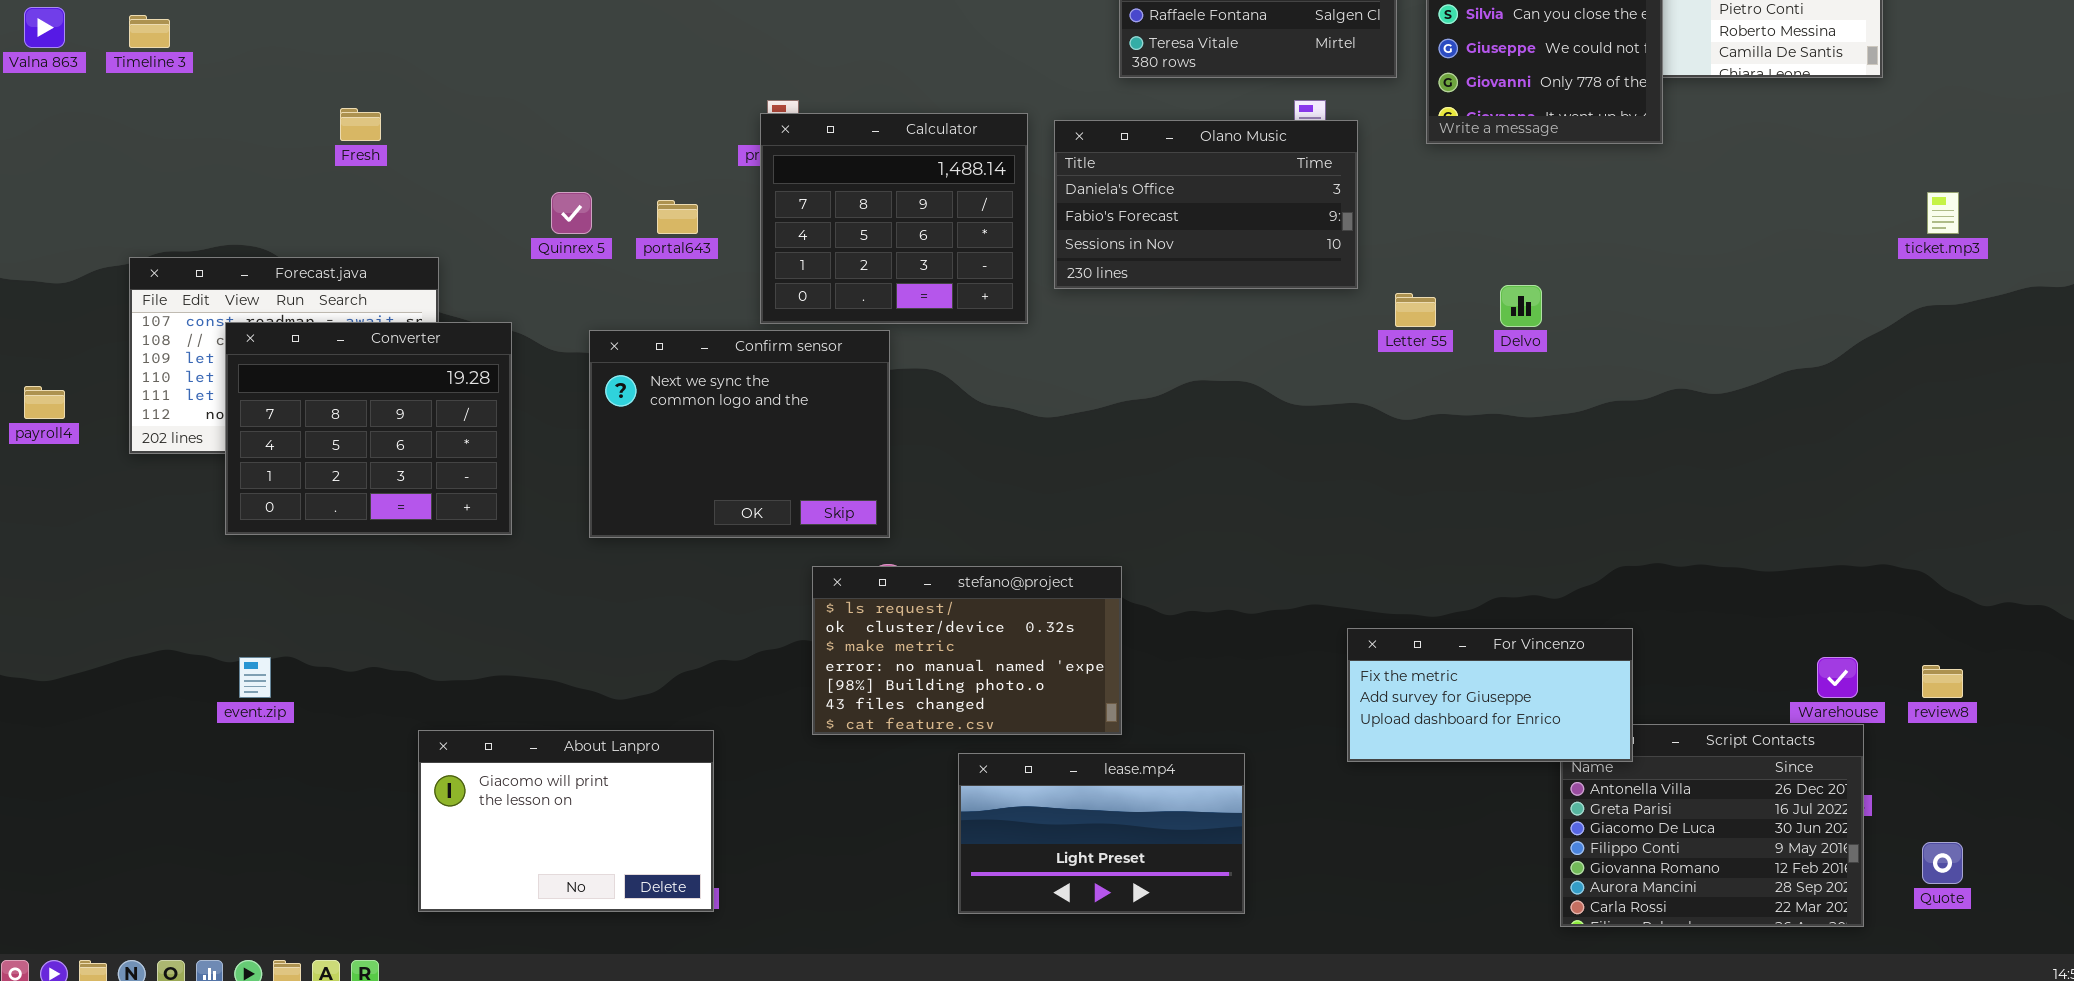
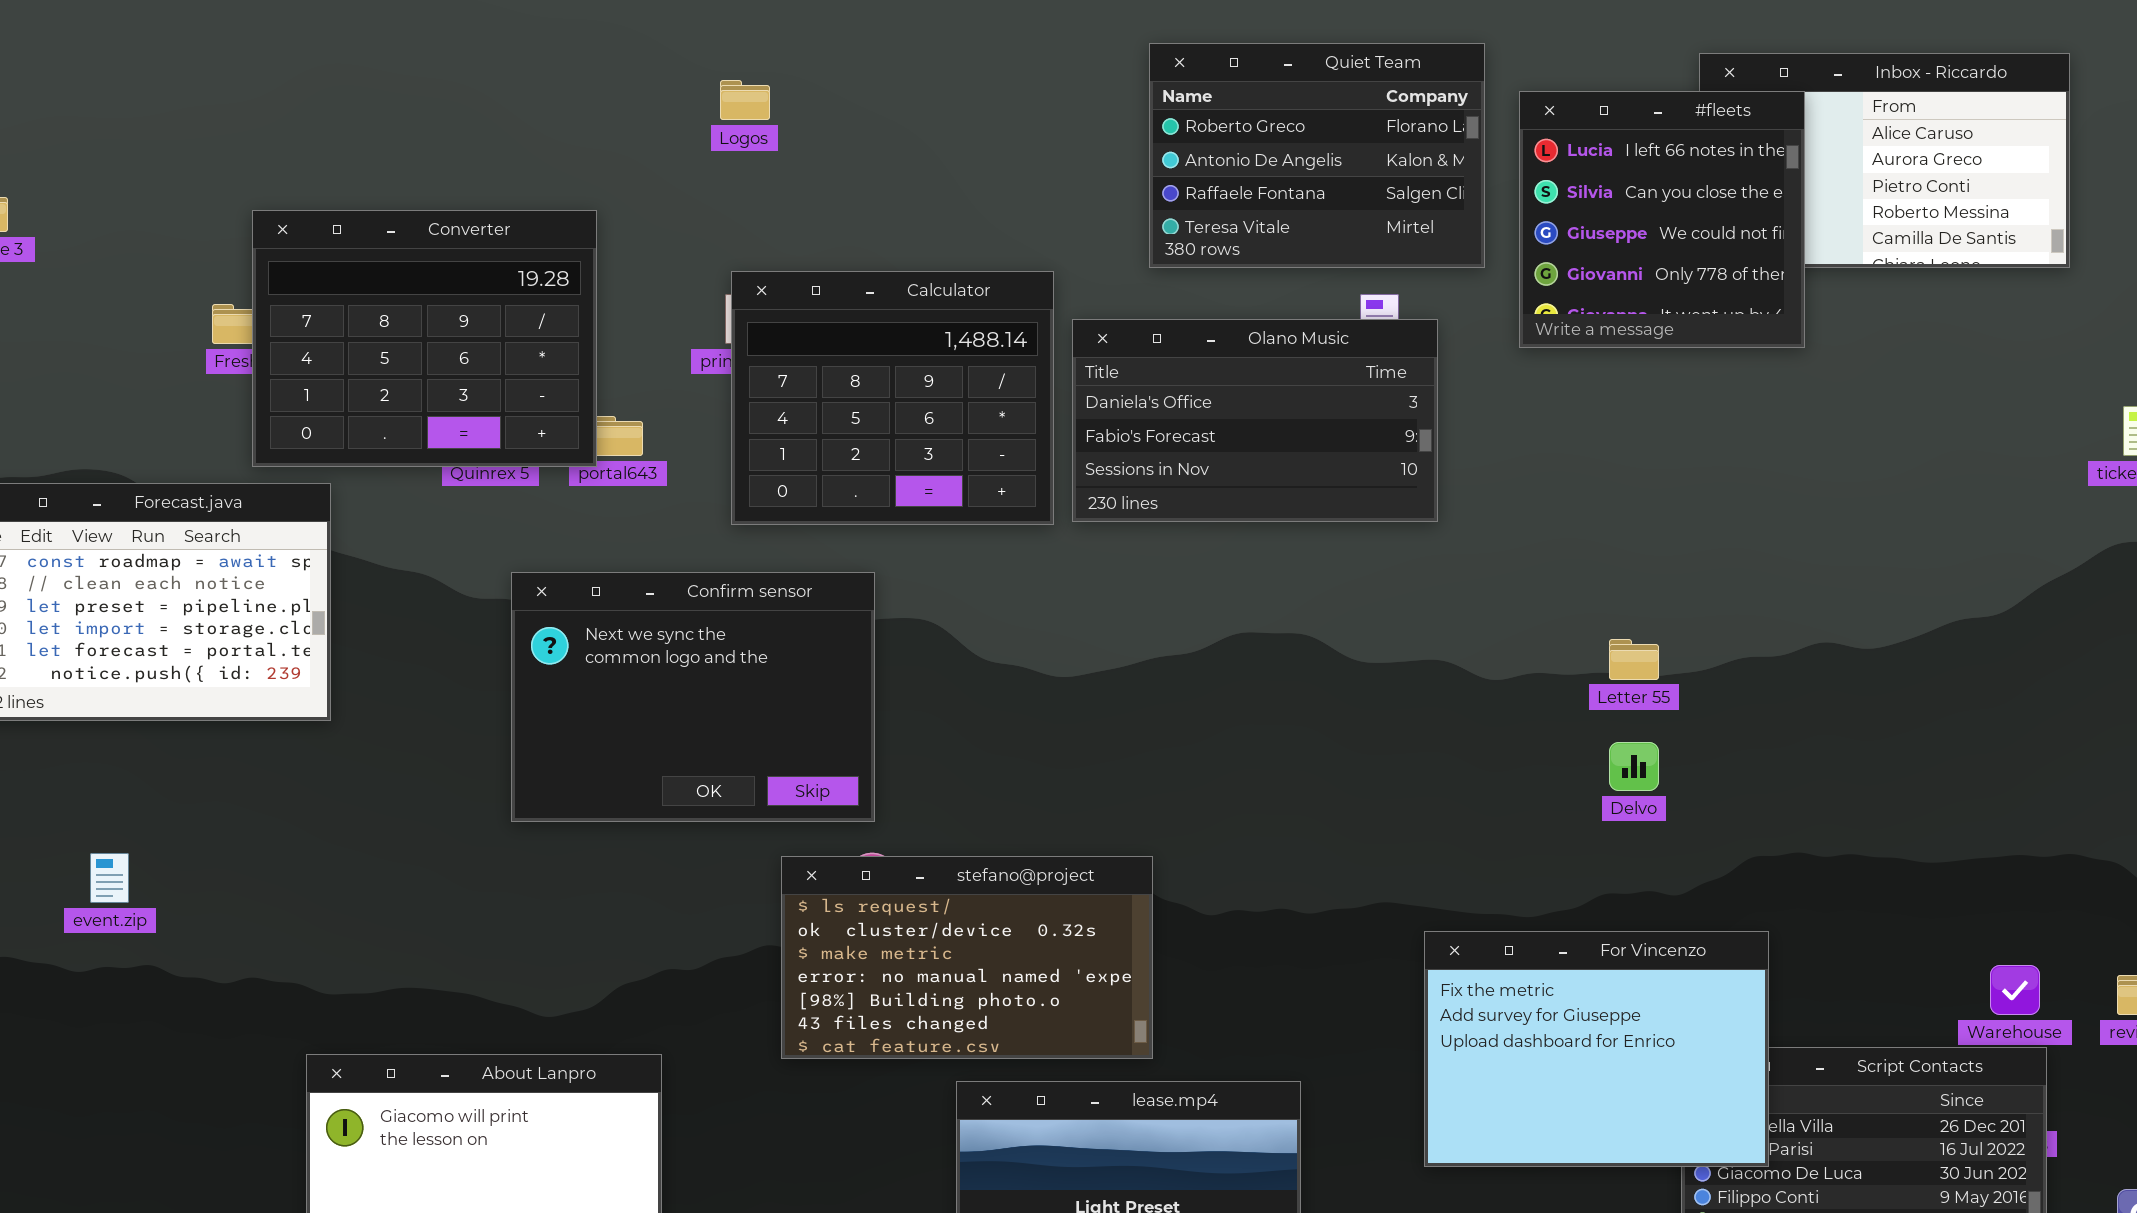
Calculator: [760,113,1028,324] -> [731,271,1054,525], moved
Delvo: [1500,285,1542,327] -> [1609,742,1659,791], moved
Letter 55: [1395,293,1436,327] -> [1609,639,1659,680], moved
Converter: [225,322,512,535] -> [252,210,597,467], moved
For Vincenzo: [1347,628,1633,762] -> [1424,931,1769,1167], resized
event.zip: [239,657,271,698] -> [90,853,129,903], moved

